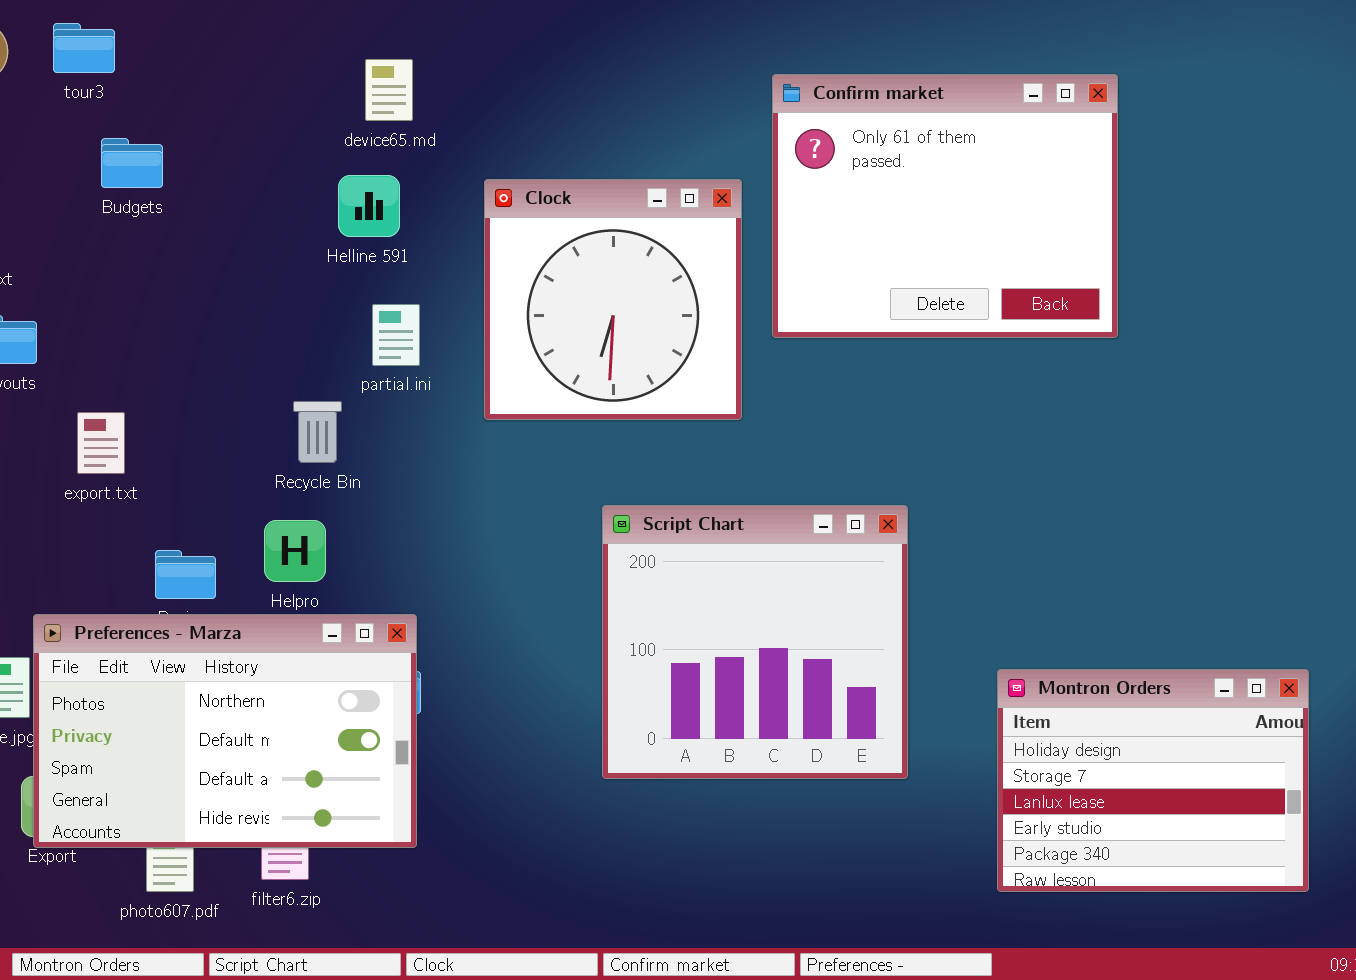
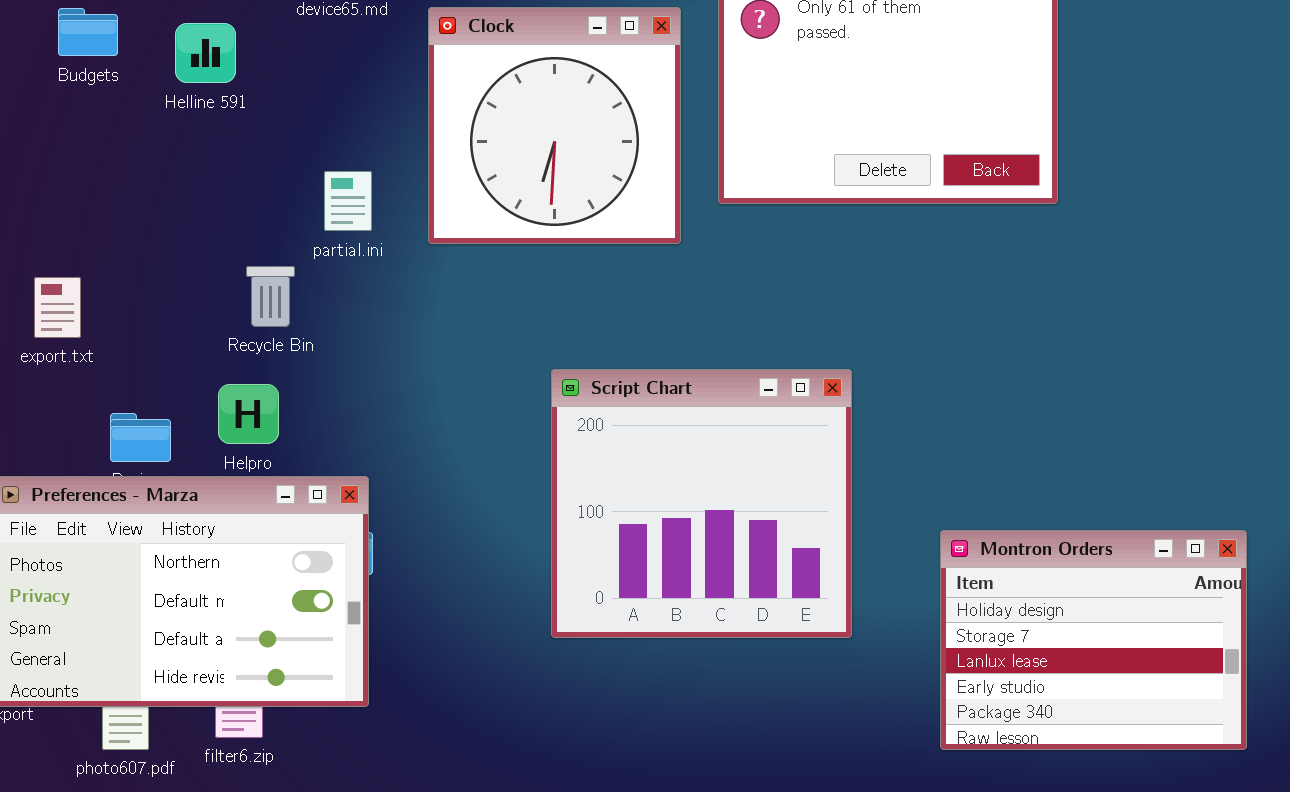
Helline 591: [338,175,400,237] -> [175,23,236,83], moved
Clock: [484,179,742,420] -> [428,7,681,244], moved

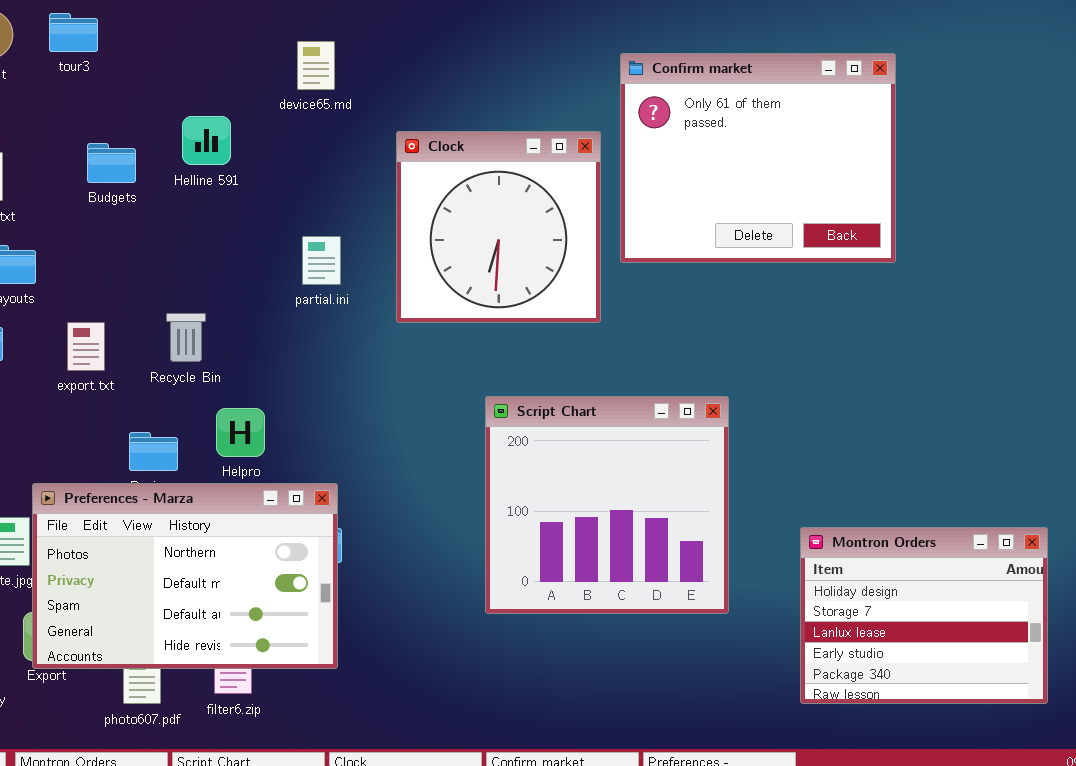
Clock: [428,7,681,244] -> [396,131,601,323], moved
Budgets: [58,8,118,56] -> [87,143,136,183], moved
Recycle Bin: [246,266,295,327] -> [166,313,206,362], moved

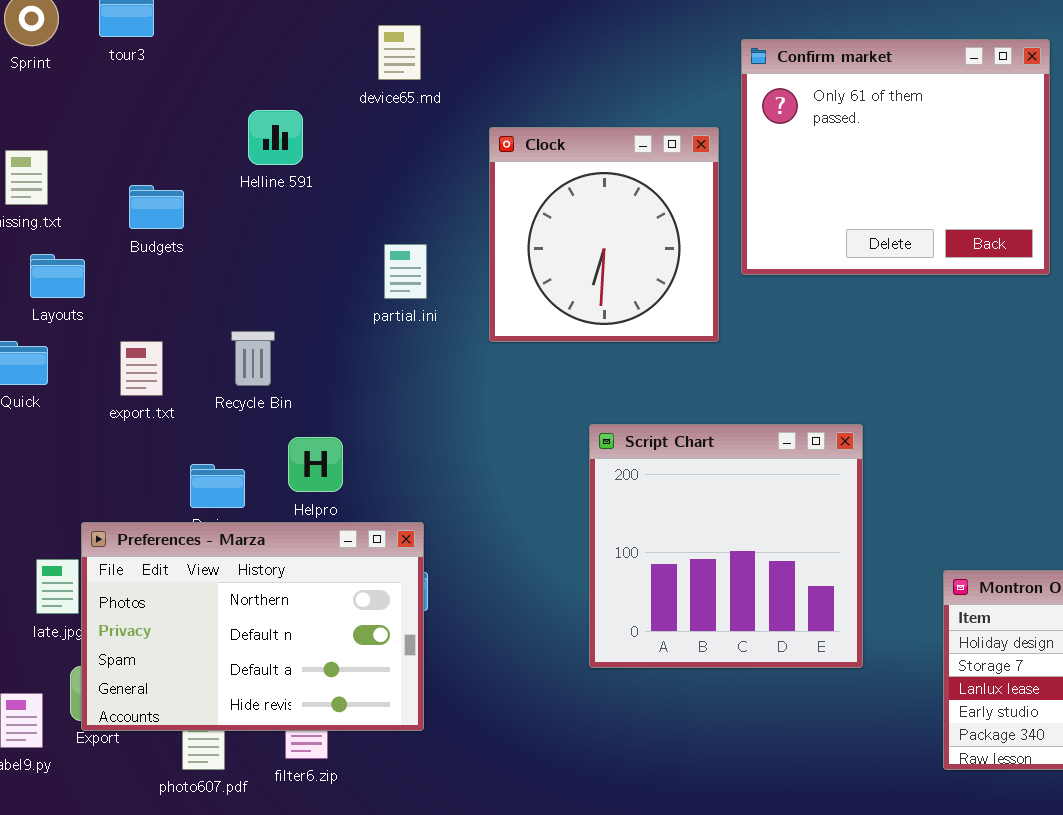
Budgets: [87,143,136,183] -> [129,185,184,229], moved

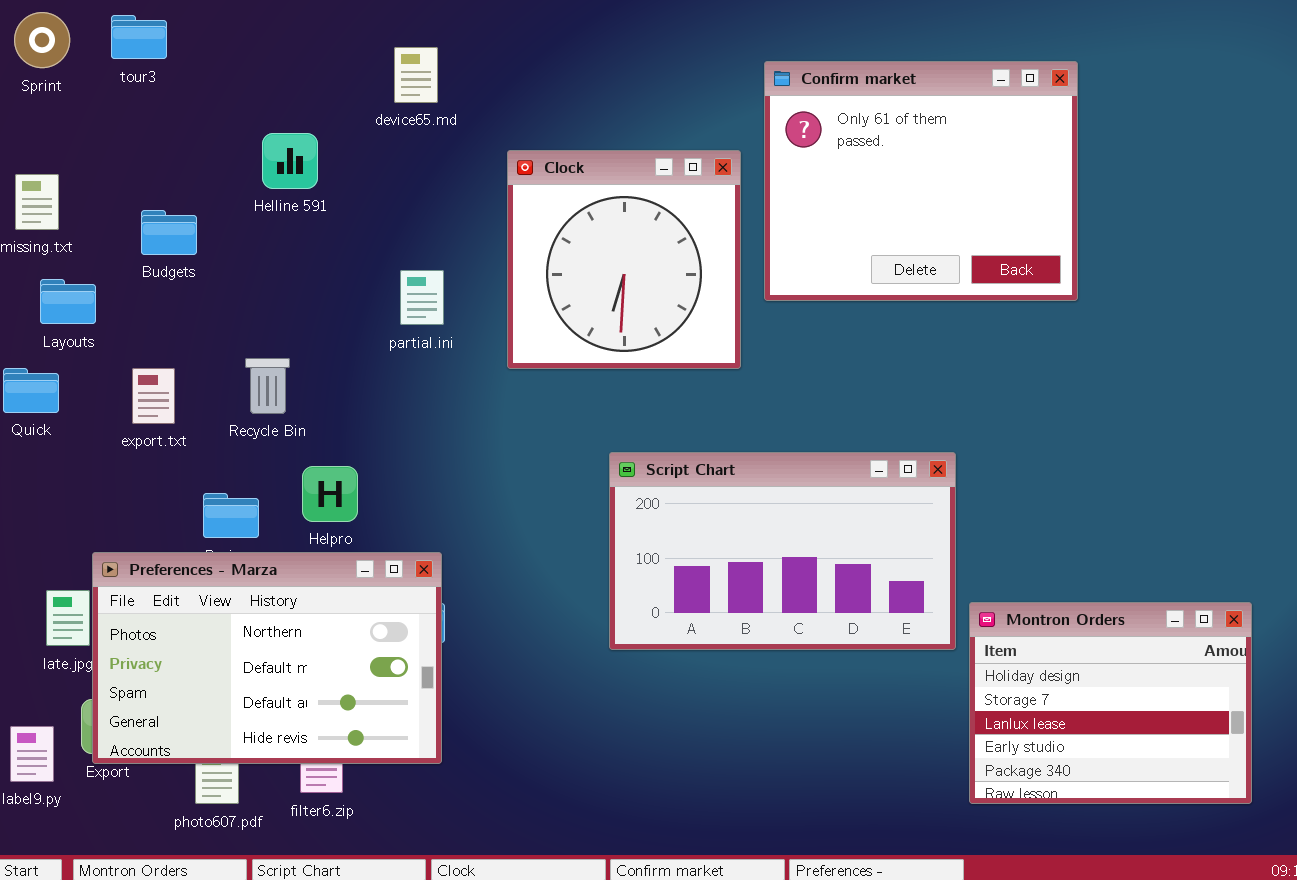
Script Chart: [589,424,863,668] -> [609,452,956,650], resized

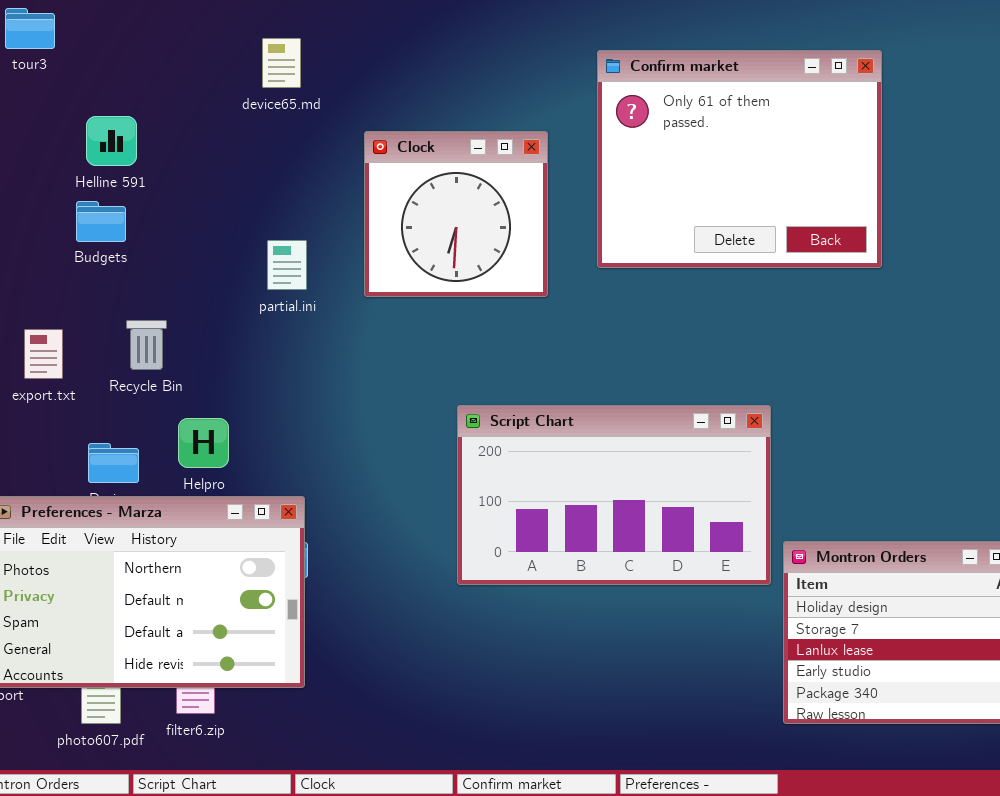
Helline 591: [262,133,318,189] -> [86,116,137,166], moved
Clock: [507,150,741,369] -> [364,131,548,297], resized
Budgets: [141,210,197,255] -> [76,201,126,242], moved

